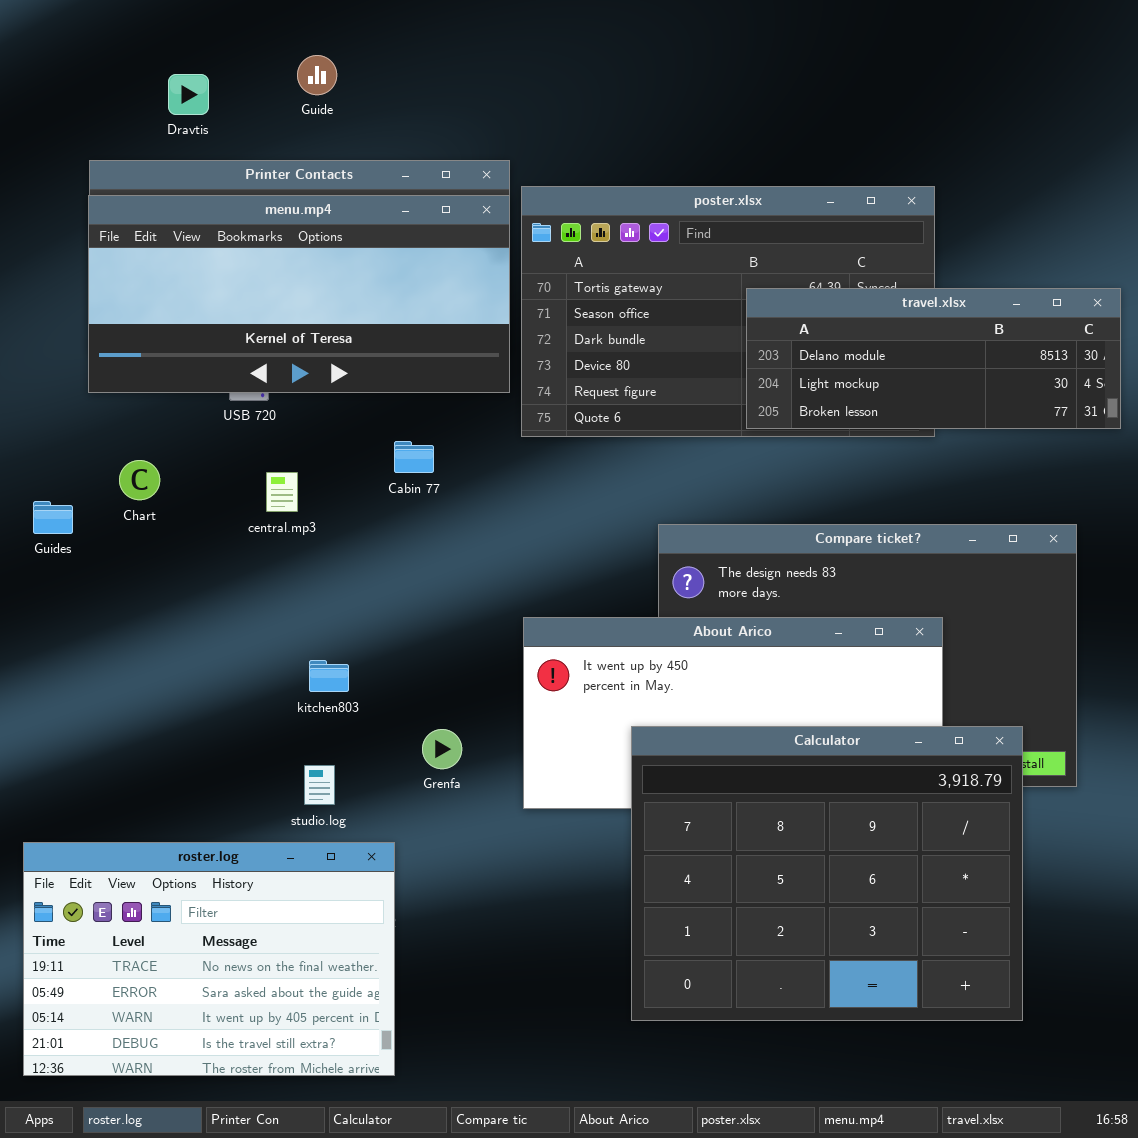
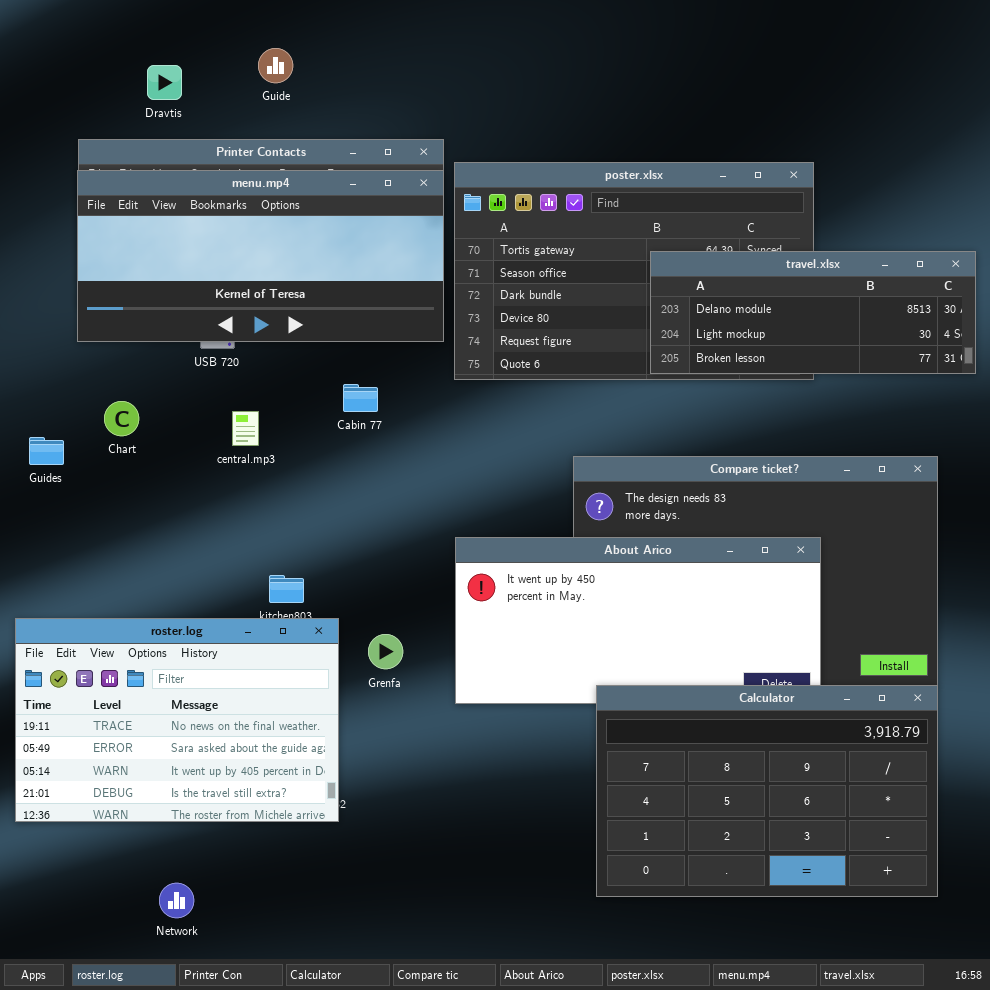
Calculator: [631,726,1023,1021] -> [596,685,938,897], moved, resized
roster.log: [23,842,395,1076] -> [15,618,339,822], moved

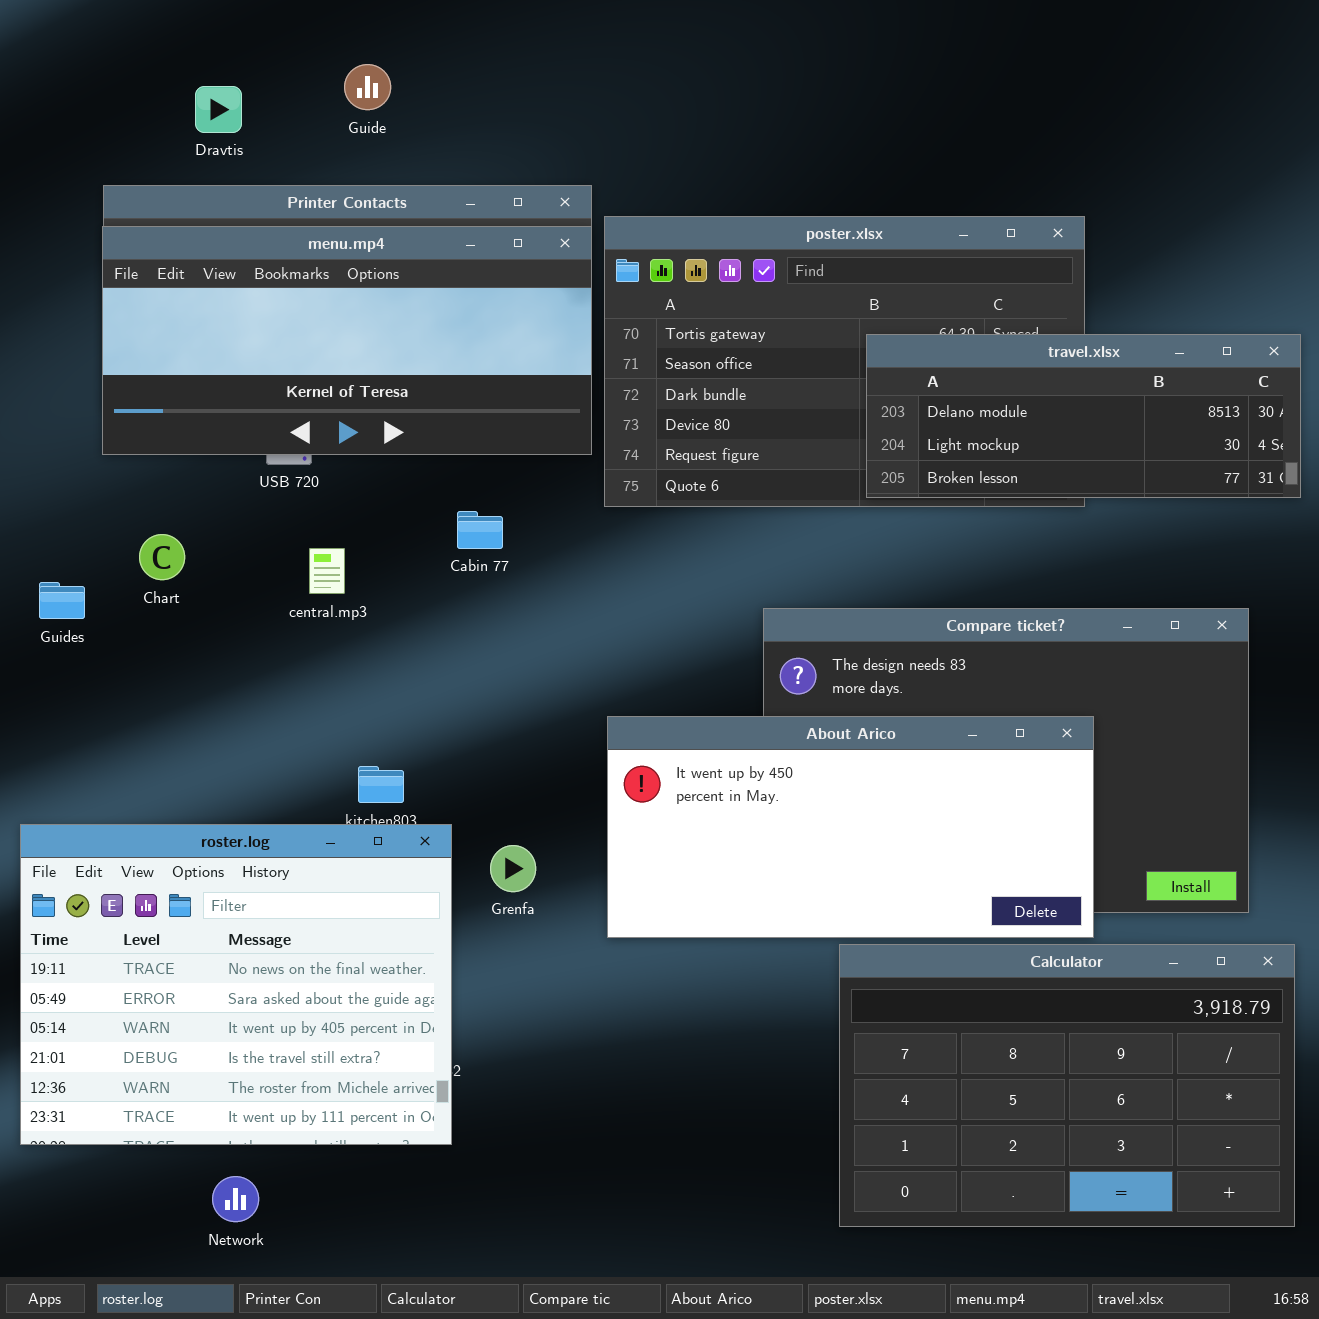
roster.log: [15,618,339,822] -> [20,824,452,1145], resized
Calculator: [596,685,938,897] -> [839,944,1295,1227], moved

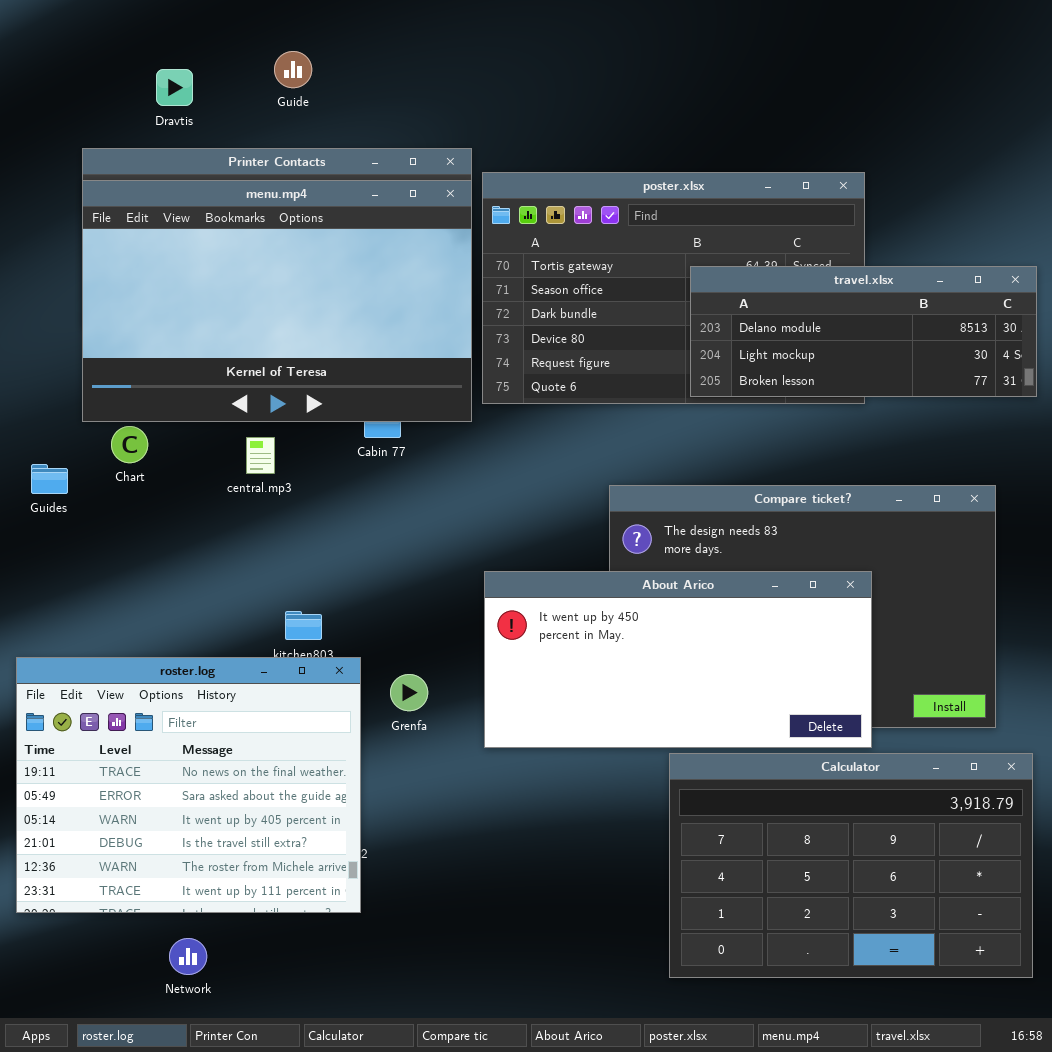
menu.mp4: [102,226,592,455] -> [82,180,472,422], resized

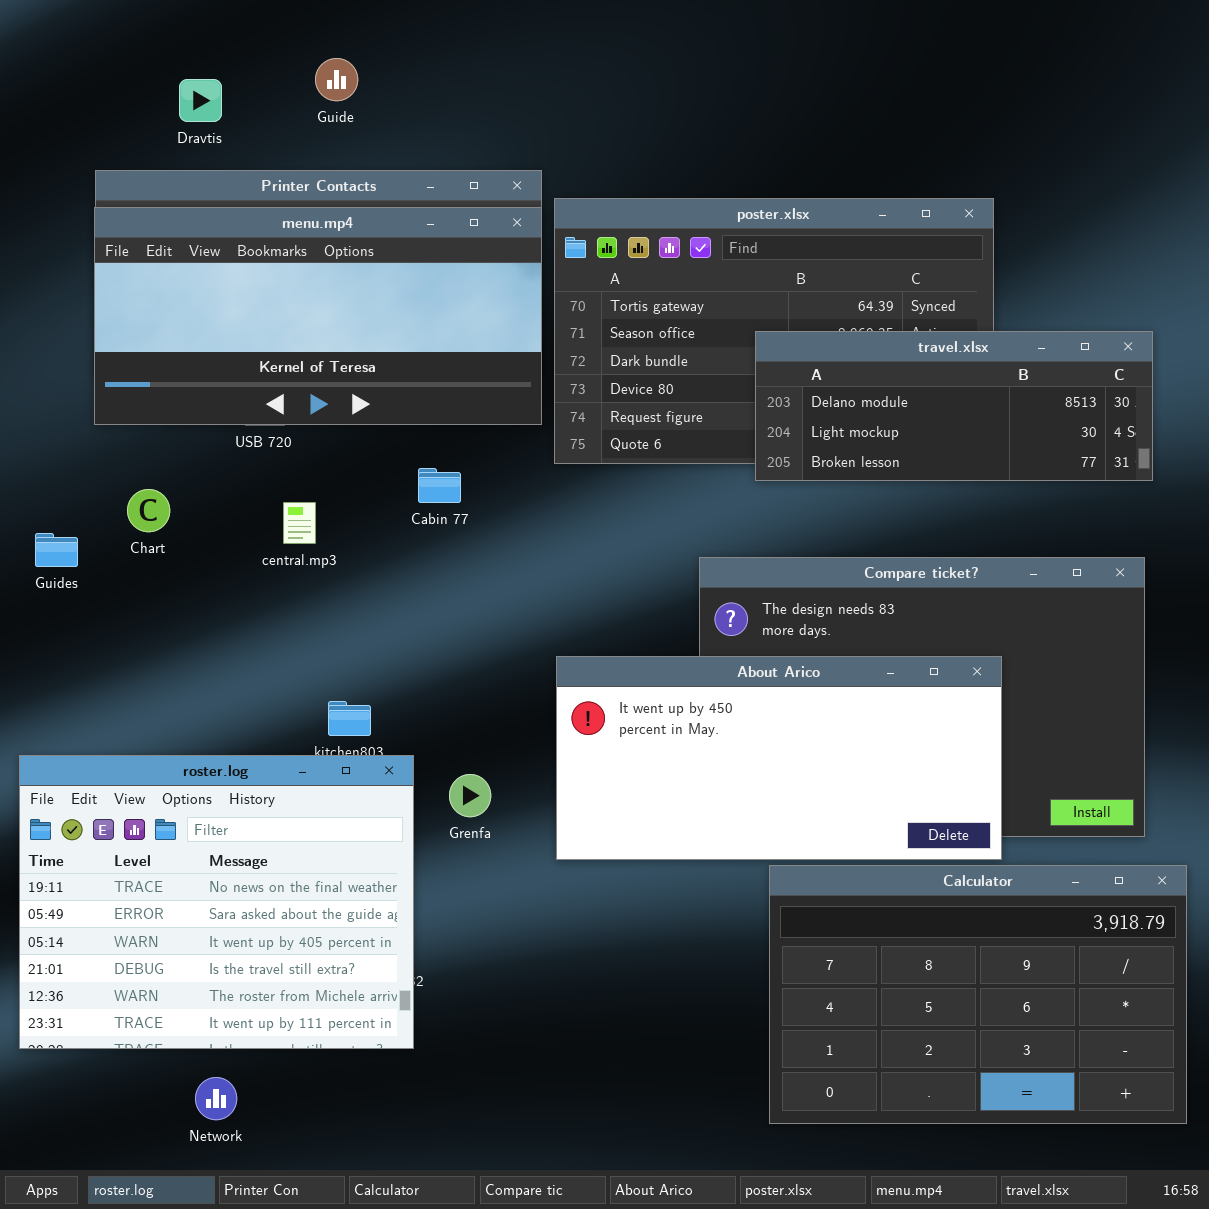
menu.mp4: [82,180,472,422] -> [94,207,542,425], resized
travel.xlsx: [690,266,1037,397] -> [755,331,1153,481], moved

